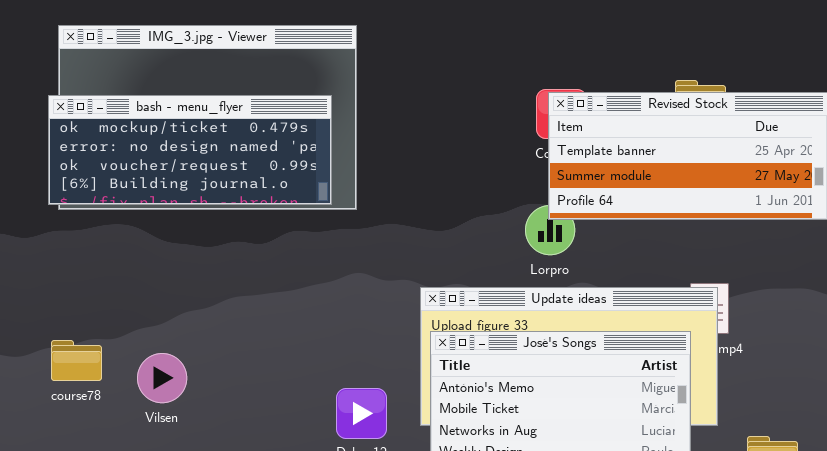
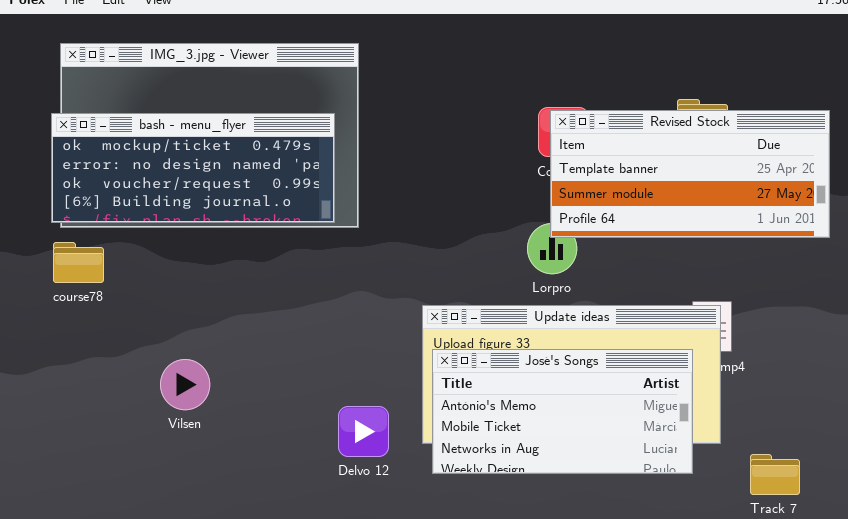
course78: [51,340,102,381] -> [53,242,104,283], moved
Vilsen: [137,353,187,403] -> [160,359,210,410], moved

